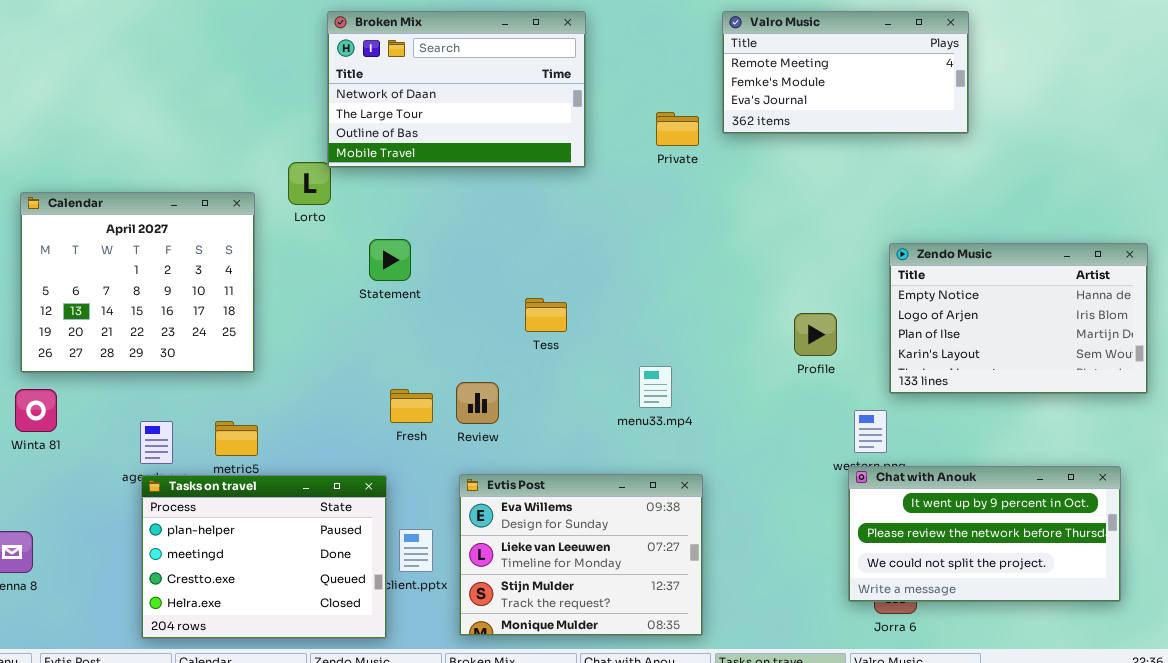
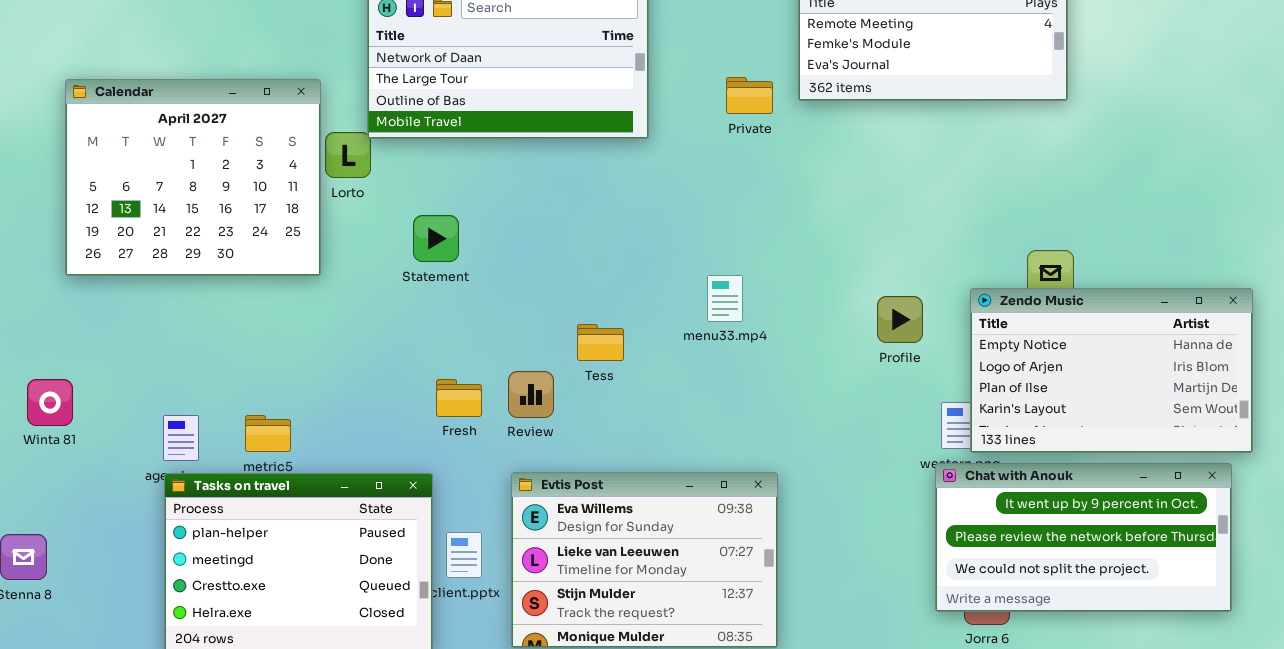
Calendar: [20,192,255,373] -> [65,79,321,276], moved
Zendo Music: [889,243,1148,394] -> [970,288,1253,453], moved
Tess: [525,298,567,332] -> [577,324,624,361], moved
menu33.mp4: [639,366,672,408] -> [707,275,743,322], moved

